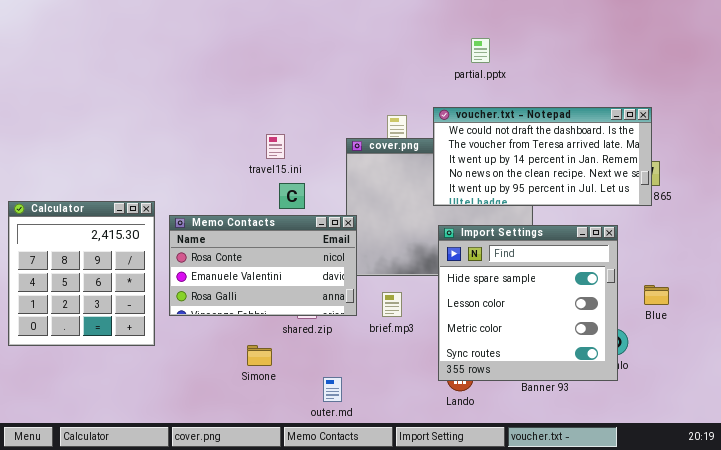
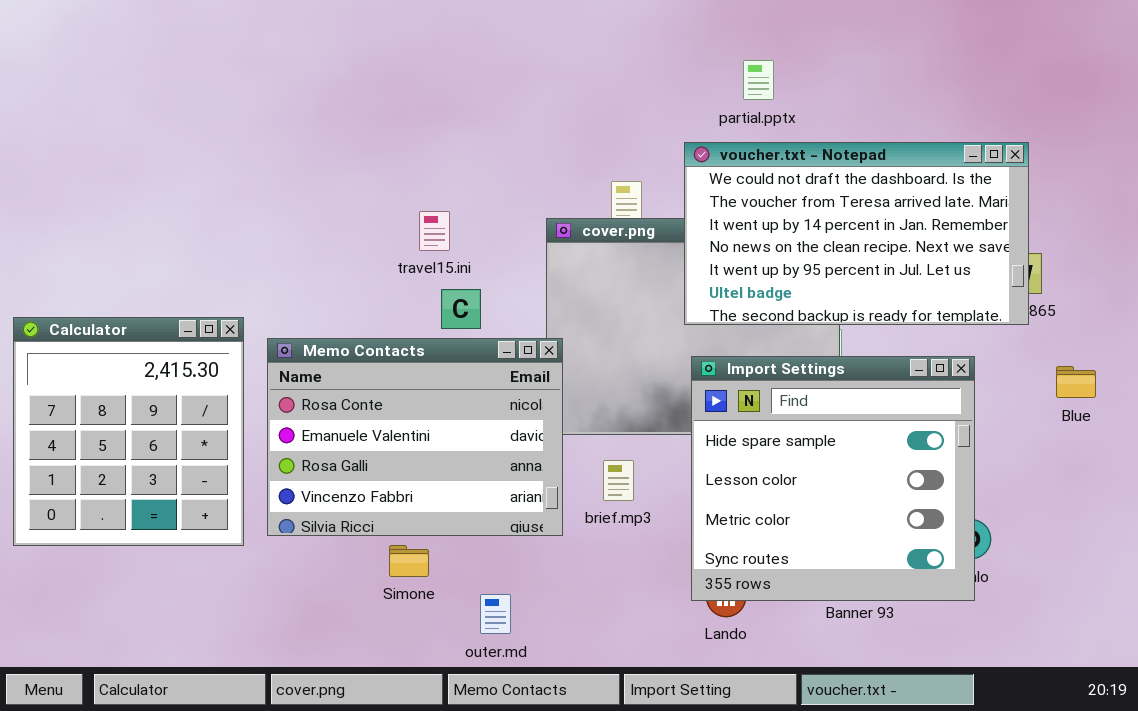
voucher.txt - Notepad: [433,107,652,206] -> [684,142,1029,325], resized
Memo Contacts: [169,215,357,316] -> [267,338,563,536], resized
Blue: [644,285,669,305] -> [1056,366,1096,398], moved
outer.md: [323,377,342,402] -> [480,594,511,634], moved

